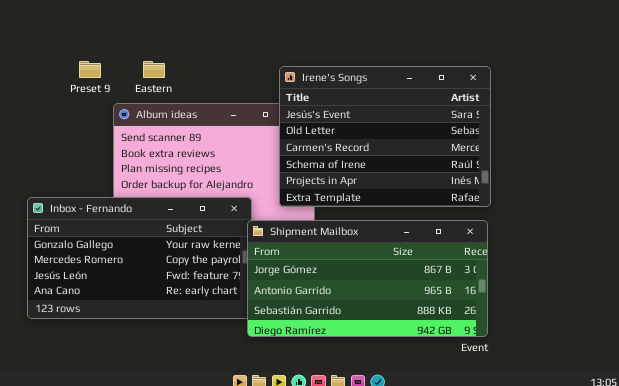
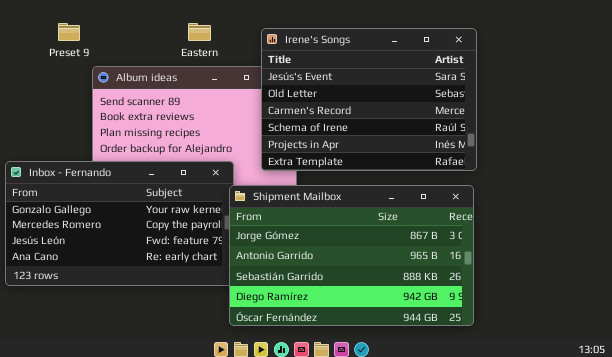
Eastern: [143,61,165,78] -> [188,23,211,41], moved
Shipment Mailbox: [247,220,488,337] -> [229,185,474,326], resized

